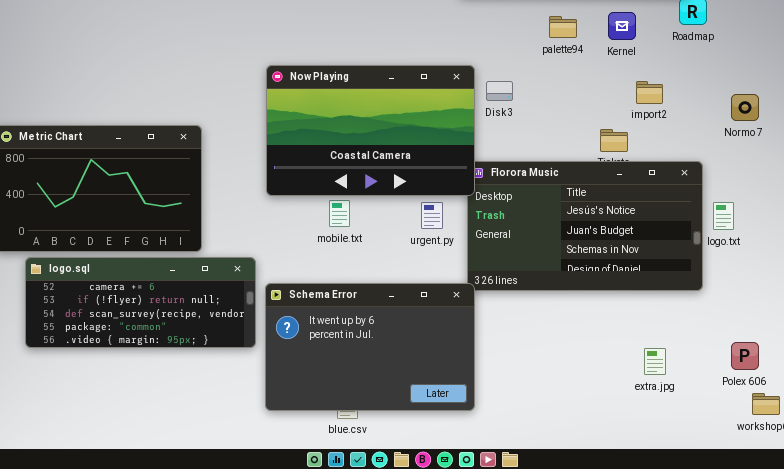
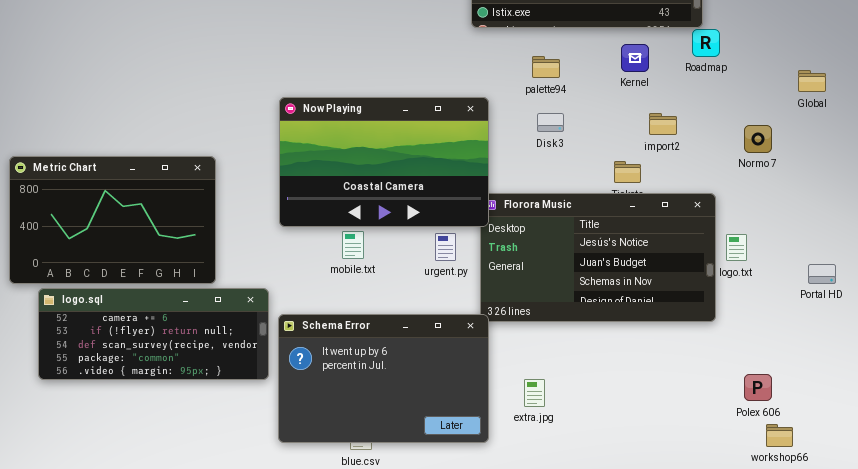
palette94: [549,16,577,38] -> [532,56,560,78], moved
Disk 3: [486,81,513,101] -> [537,113,564,132], moved
extra.jpg: [644,348,666,375] -> [524,379,545,407], moved

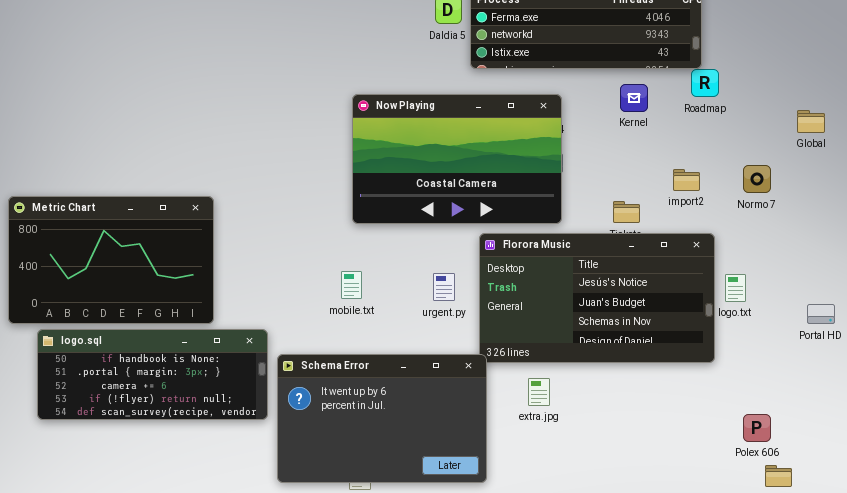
Now Playing: [279,97,489,227] -> [352,94,562,224], moved
import2: [649,113,677,135] -> [673,169,700,191], moved
logo.sql: [38,288,269,380] -> [37,329,268,420], scrolled up 2 rows
extra.jpg: [524,379,545,407] -> [528,378,550,406], moved

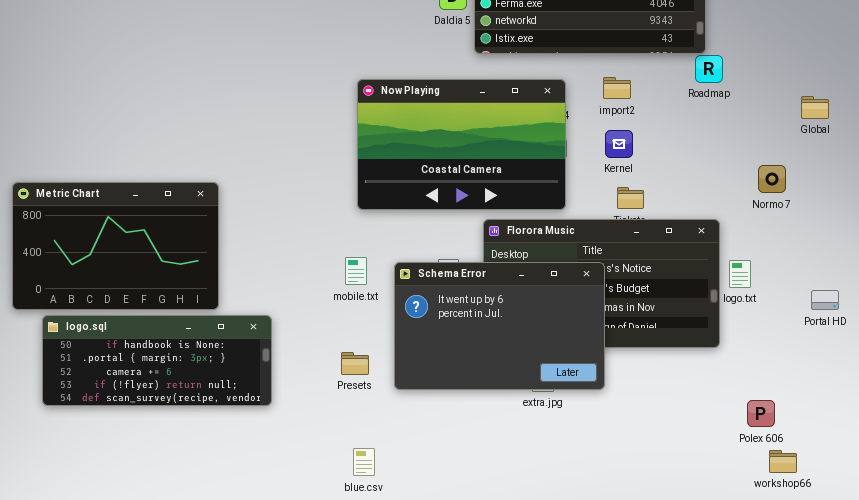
Kernel: [620,84,648,112] -> [605,130,633,158], moved
Normo 7: [743,165,771,193] -> [758,165,786,193], moved
import2: [673,169,700,191] -> [603,77,631,99], moved
Schema Error: [277,354,487,483] -> [394,262,605,390], moved

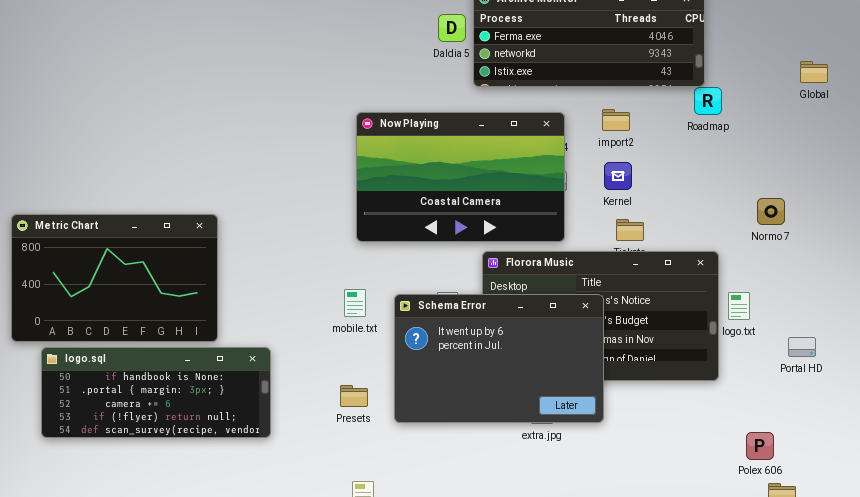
Global: [801,96,829,119] -> [800,61,828,83], moved
Portal HD: [811,290,839,310] -> [788,337,816,357], moved

